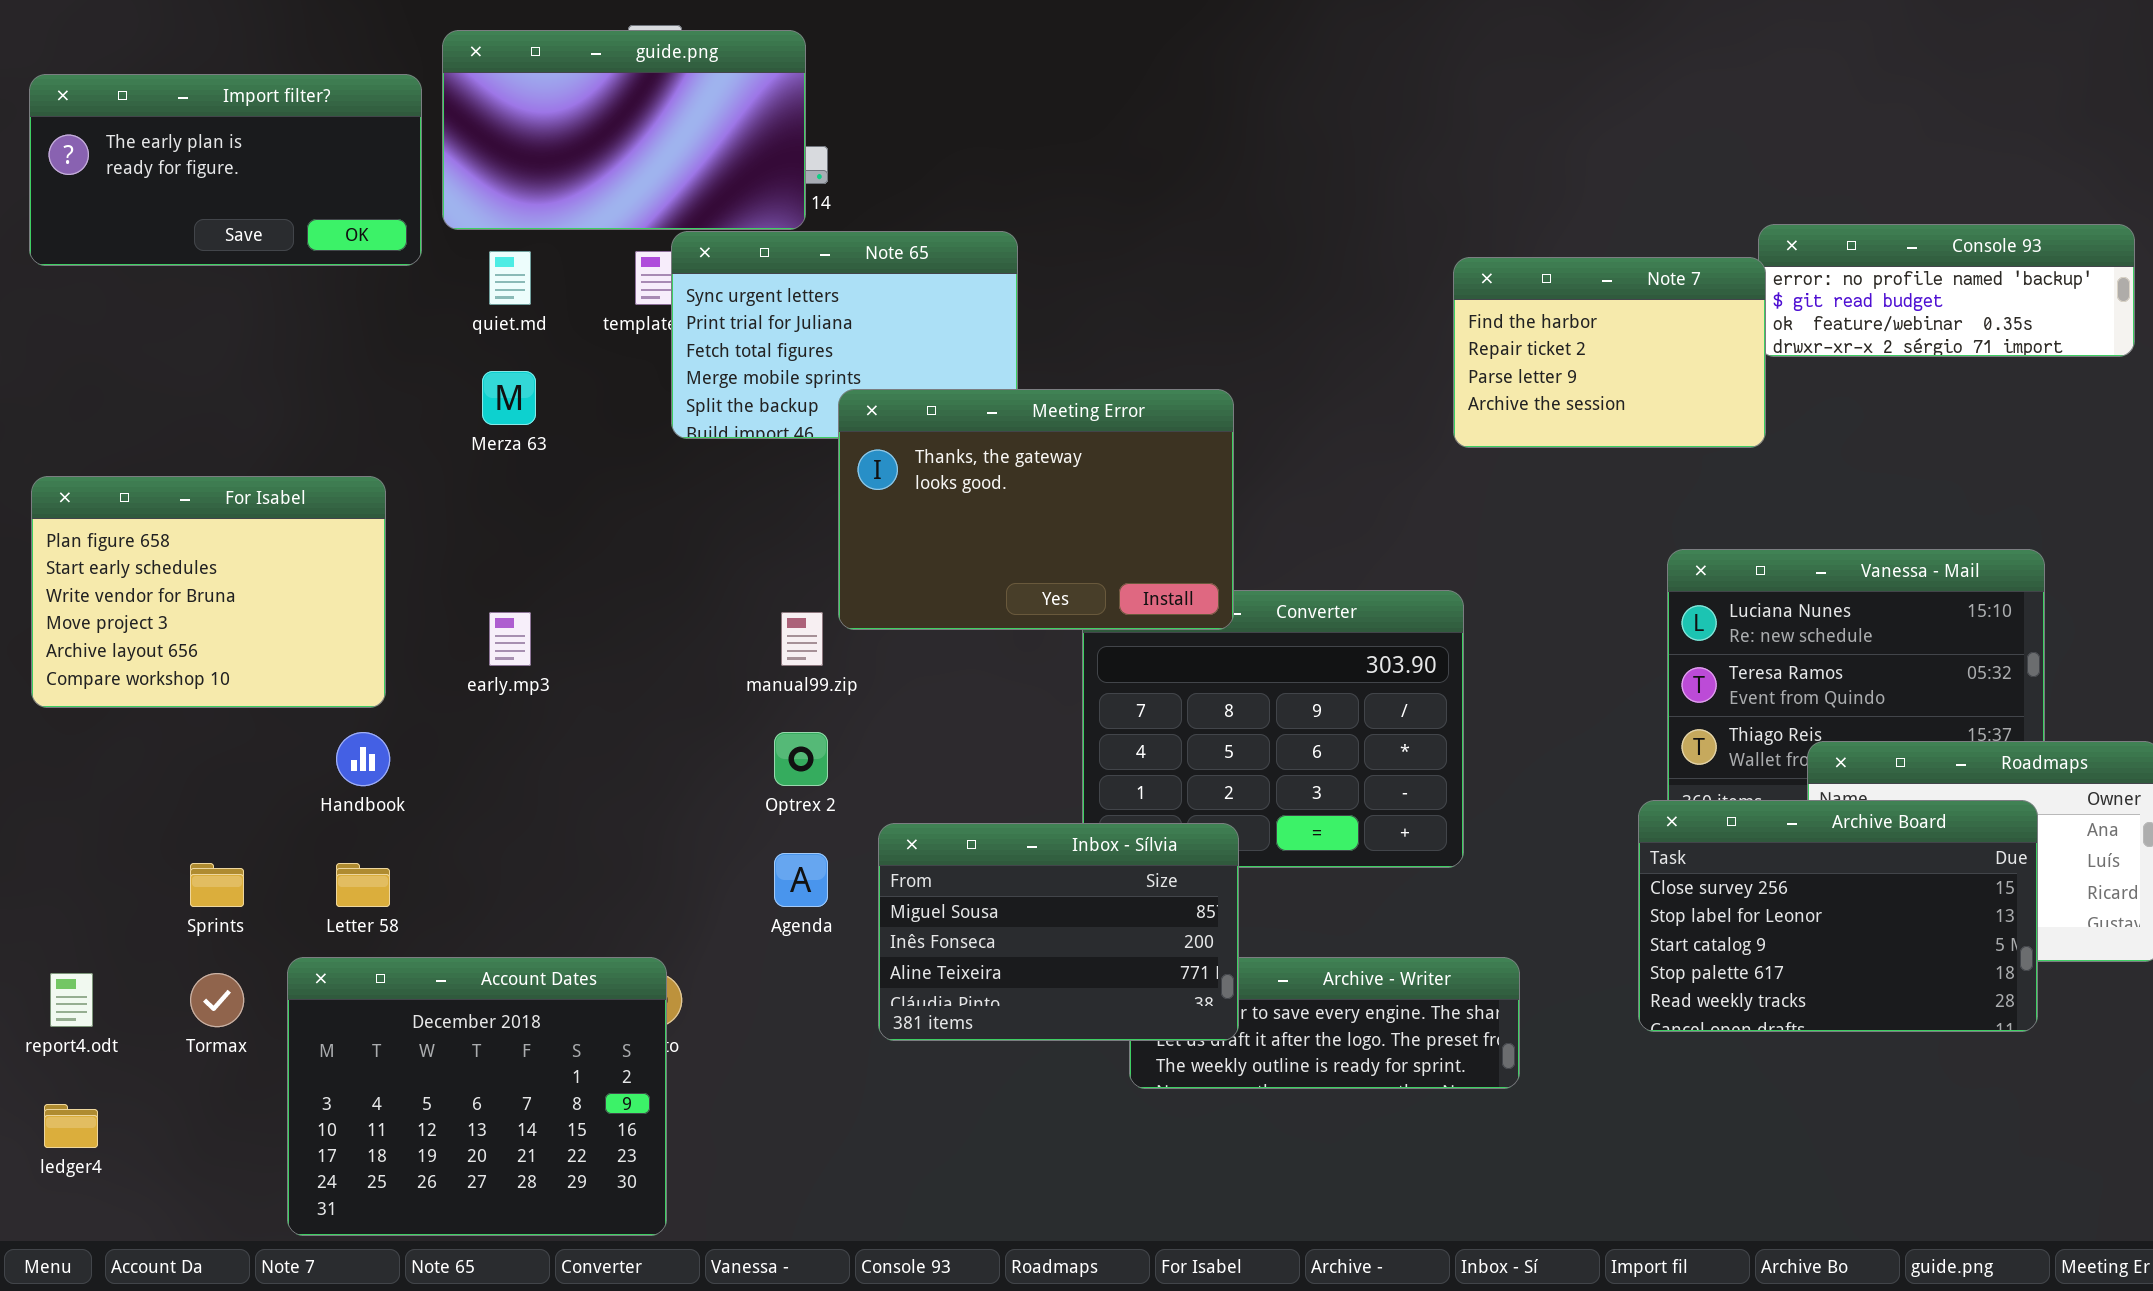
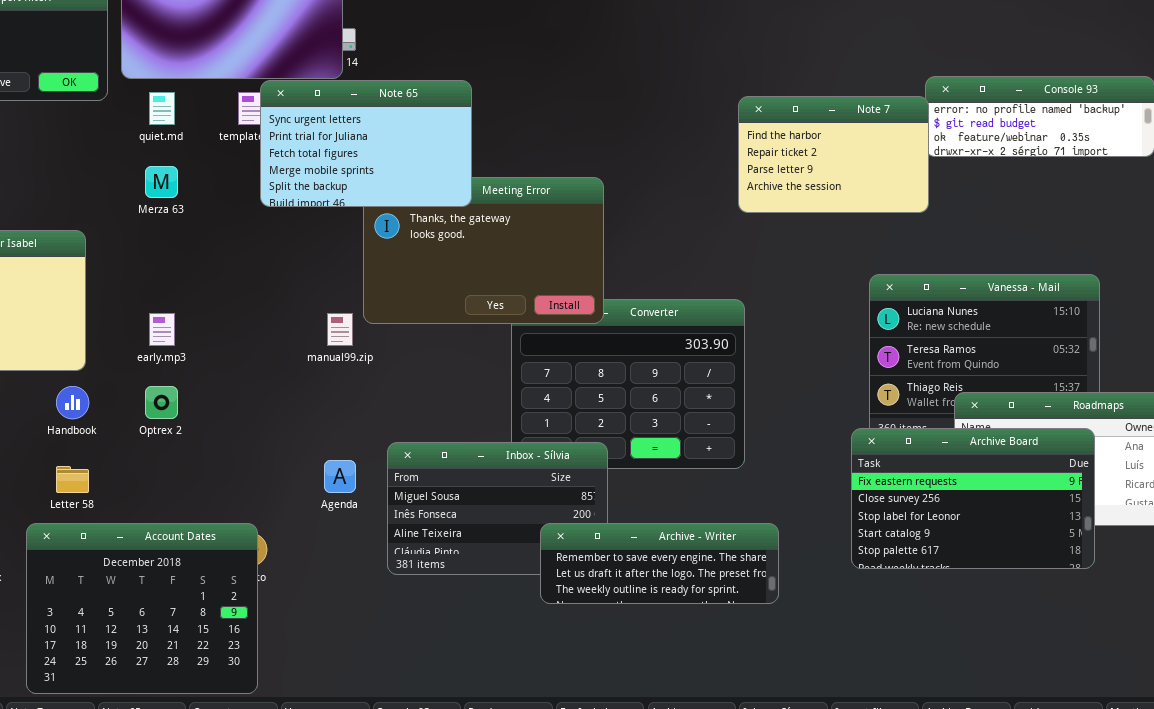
Note 65: [671,231,1018,439] -> [260,80,472,207], raised
Optrex 2: [774,732,828,786] -> [145,386,178,419], moved
Archive Board: [1638,800,2038,1032] -> [851,428,1095,569], scrolled up 1 row
Archive - Writer: [1129,957,1520,1089] -> [540,523,779,604], raised

